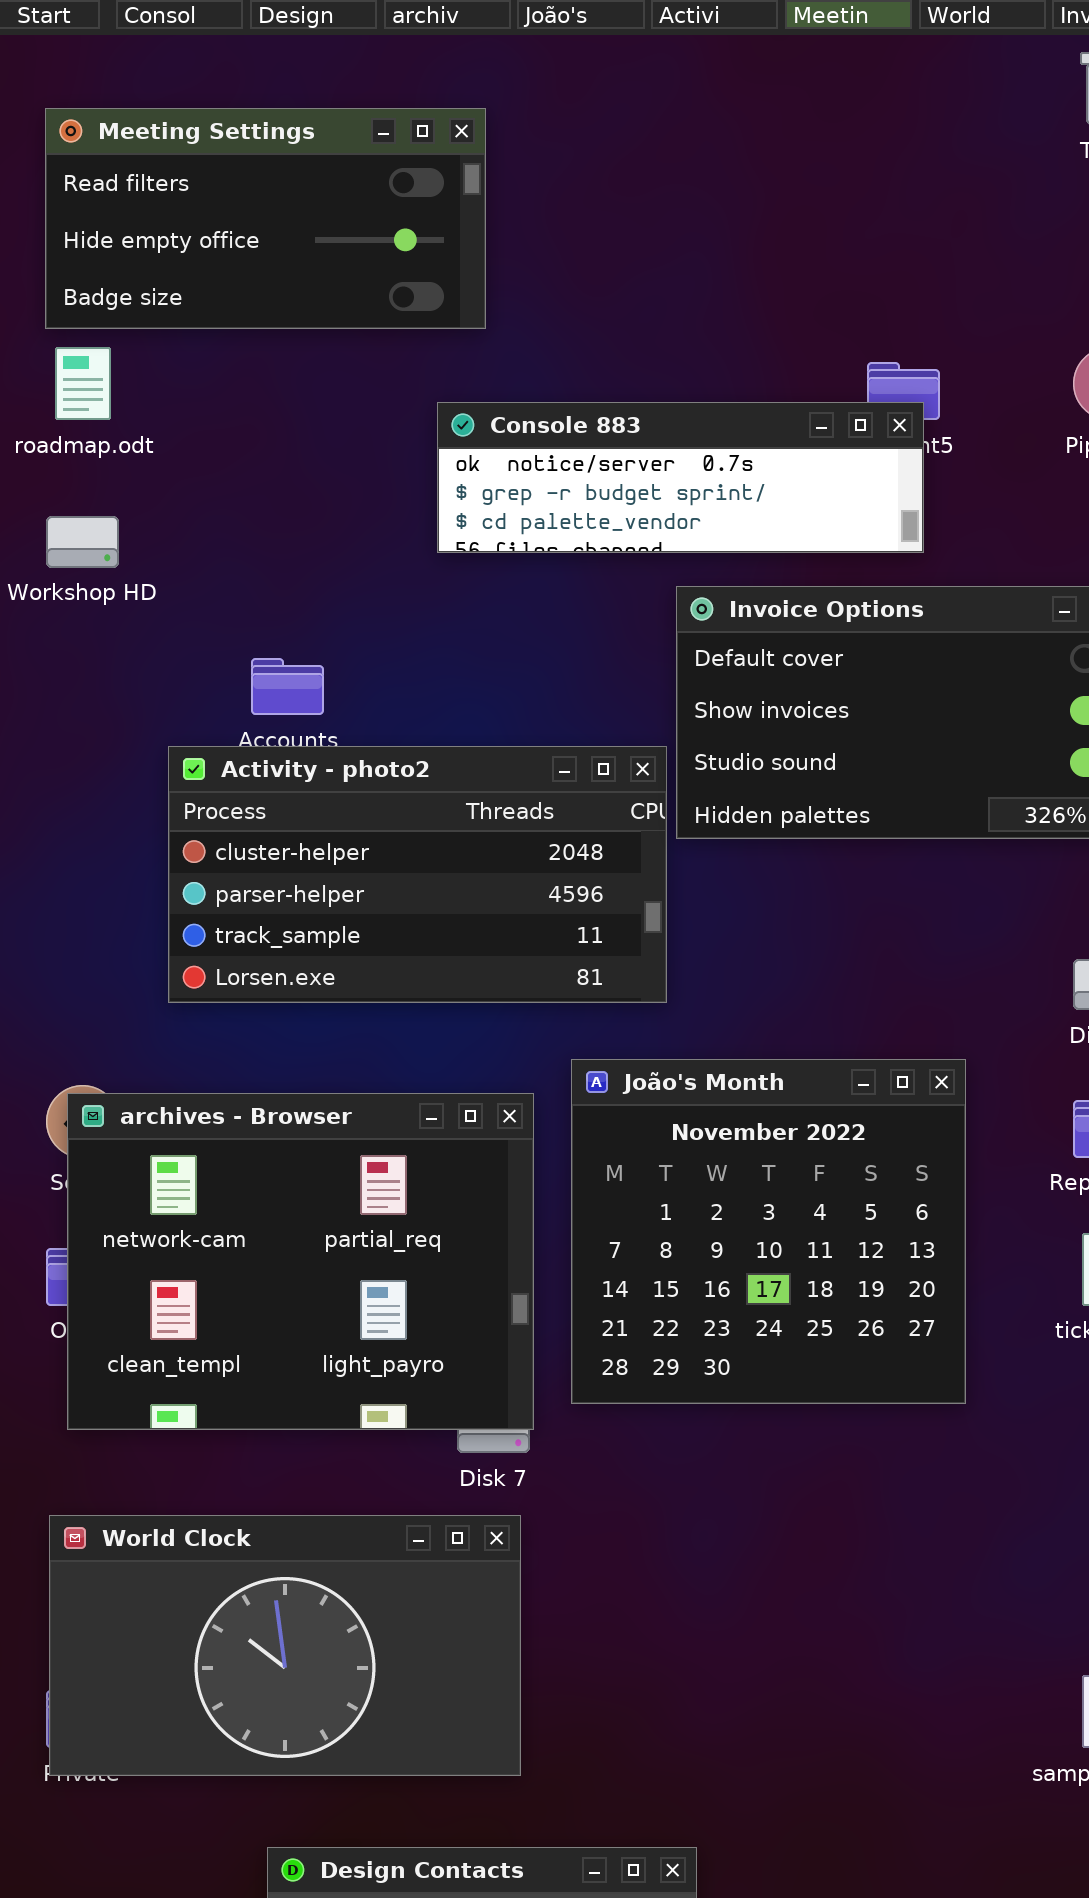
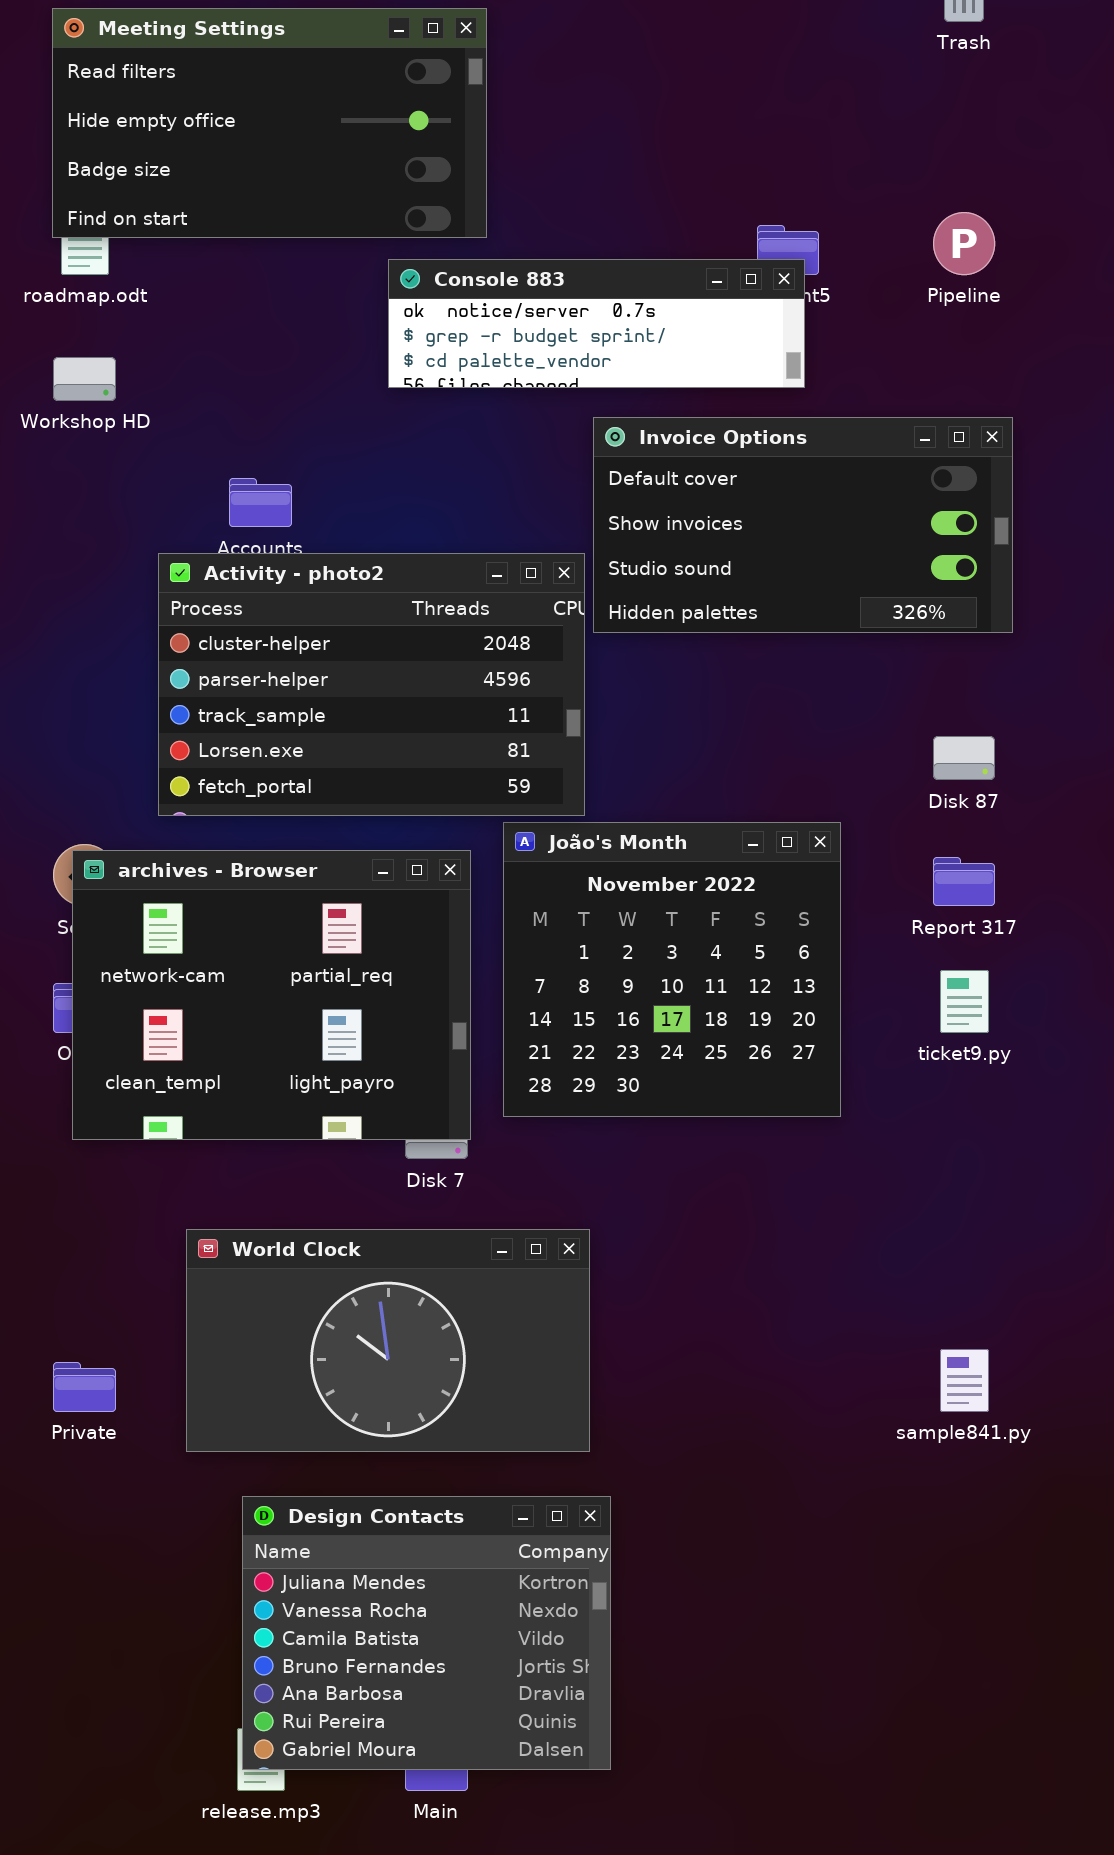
Meeting Settings: [45,108,486,329] -> [52,8,487,238], resized
Activity - photo2: [168,746,667,1003] -> [158,553,585,816], resized
World Clock: [49,1515,521,1776] -> [186,1229,590,1452], moved

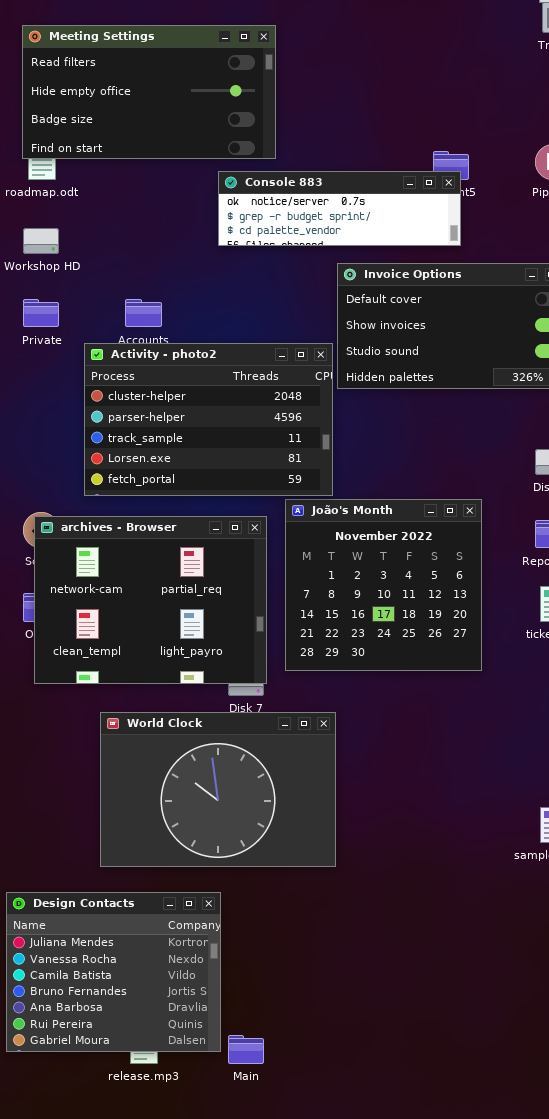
World Clock: [186,1229,590,1452] -> [100,712,336,867], resized
Private: [53,1362,116,1412] -> [23,299,59,327], moved
Design Contacts: [242,1496,611,1770] -> [6,892,221,1052], moved

